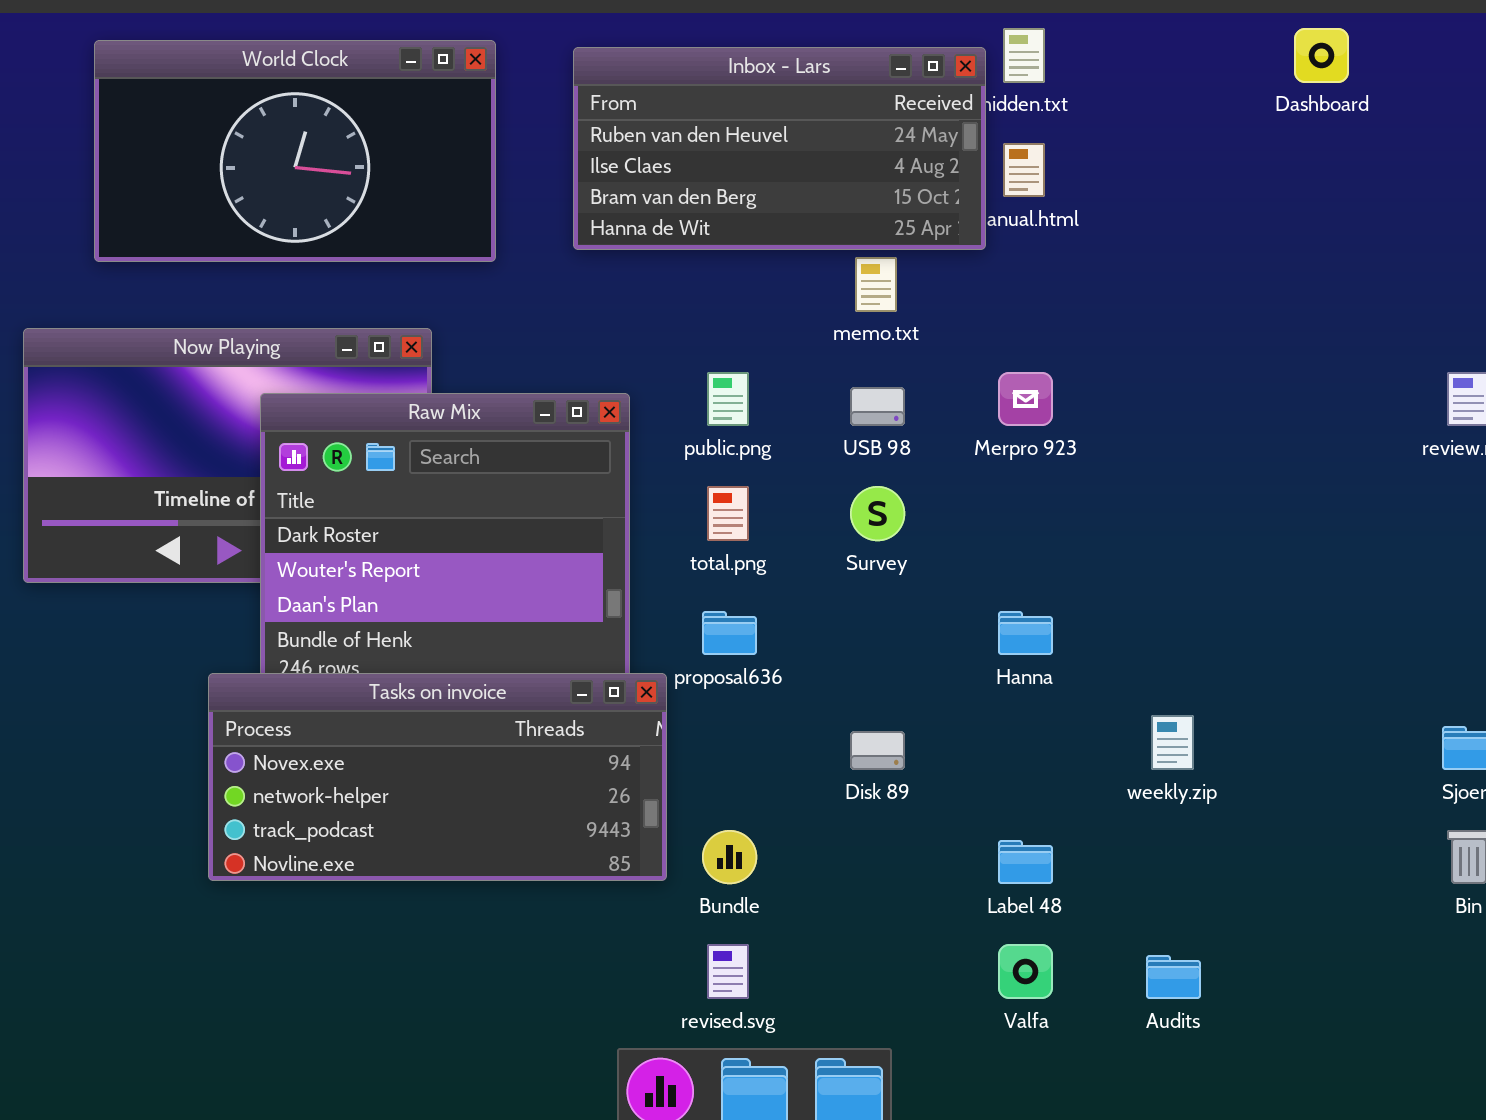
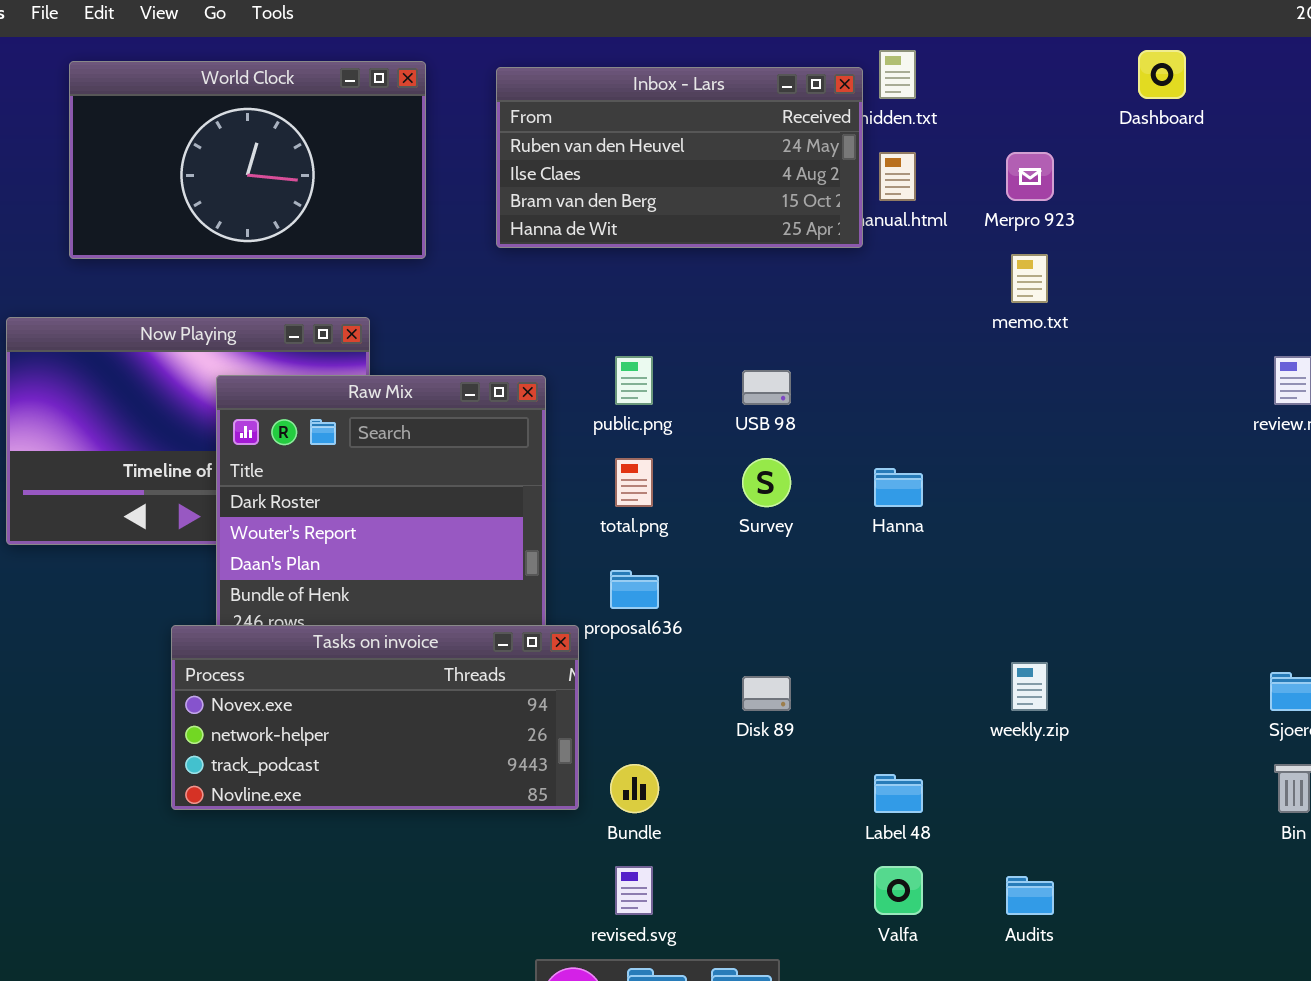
memo.txt: [855,257,897,312] -> [1011,254,1048,303], moved
Merpro 923: [998,372,1053,426] -> [1006,152,1054,201], moved
Hanna: [998,611,1053,655] -> [874,468,923,507], moved

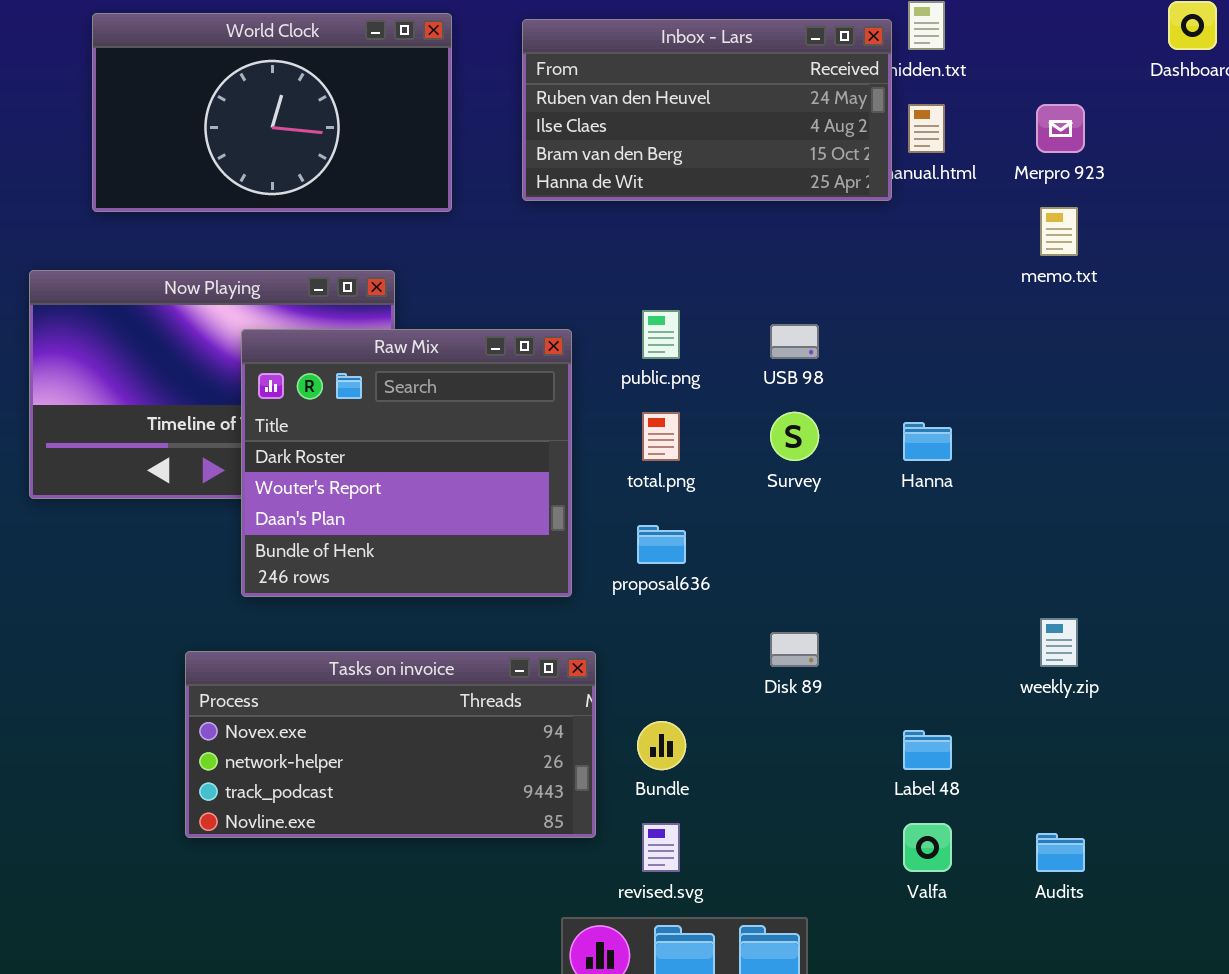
Tasks on invoice: [171,625,579,810] -> [185,651,596,838], moved

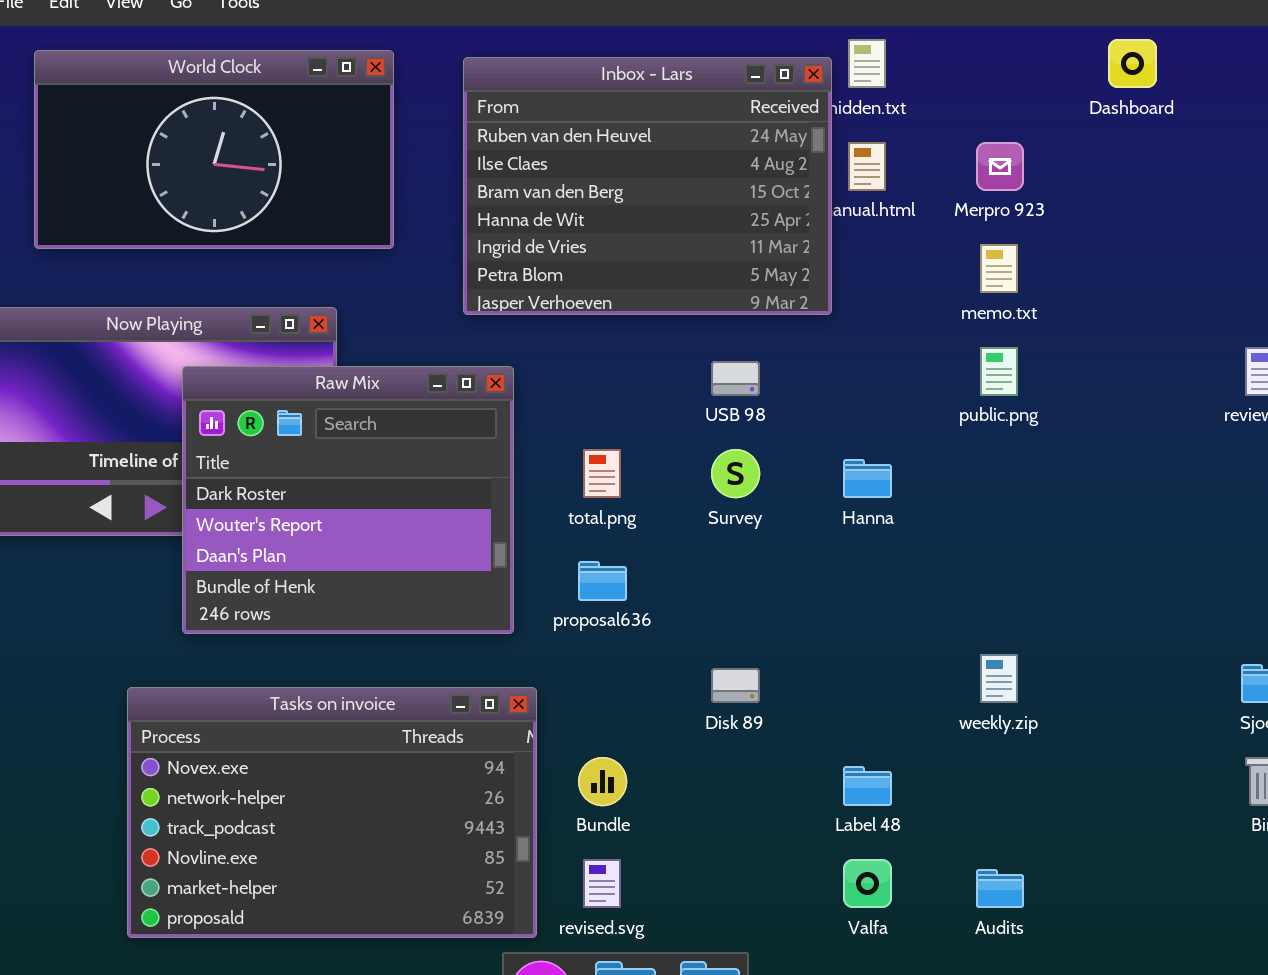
Inbox - Lars: [522,19,892,201] -> [463,57,832,315], resized
public.png: [642,310,680,359] -> [980,347,1018,396], moved
Tasks on invoice: [185,651,596,838] -> [127,687,537,938], resized

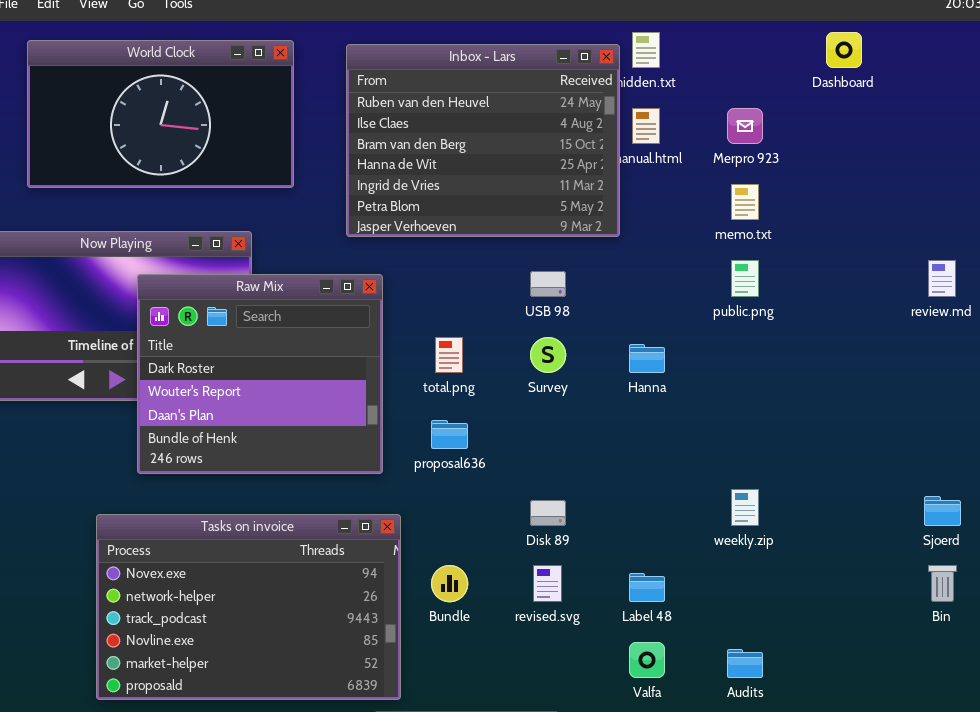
revised.svg: [583,859,621,908] -> [533,565,562,602], moved

